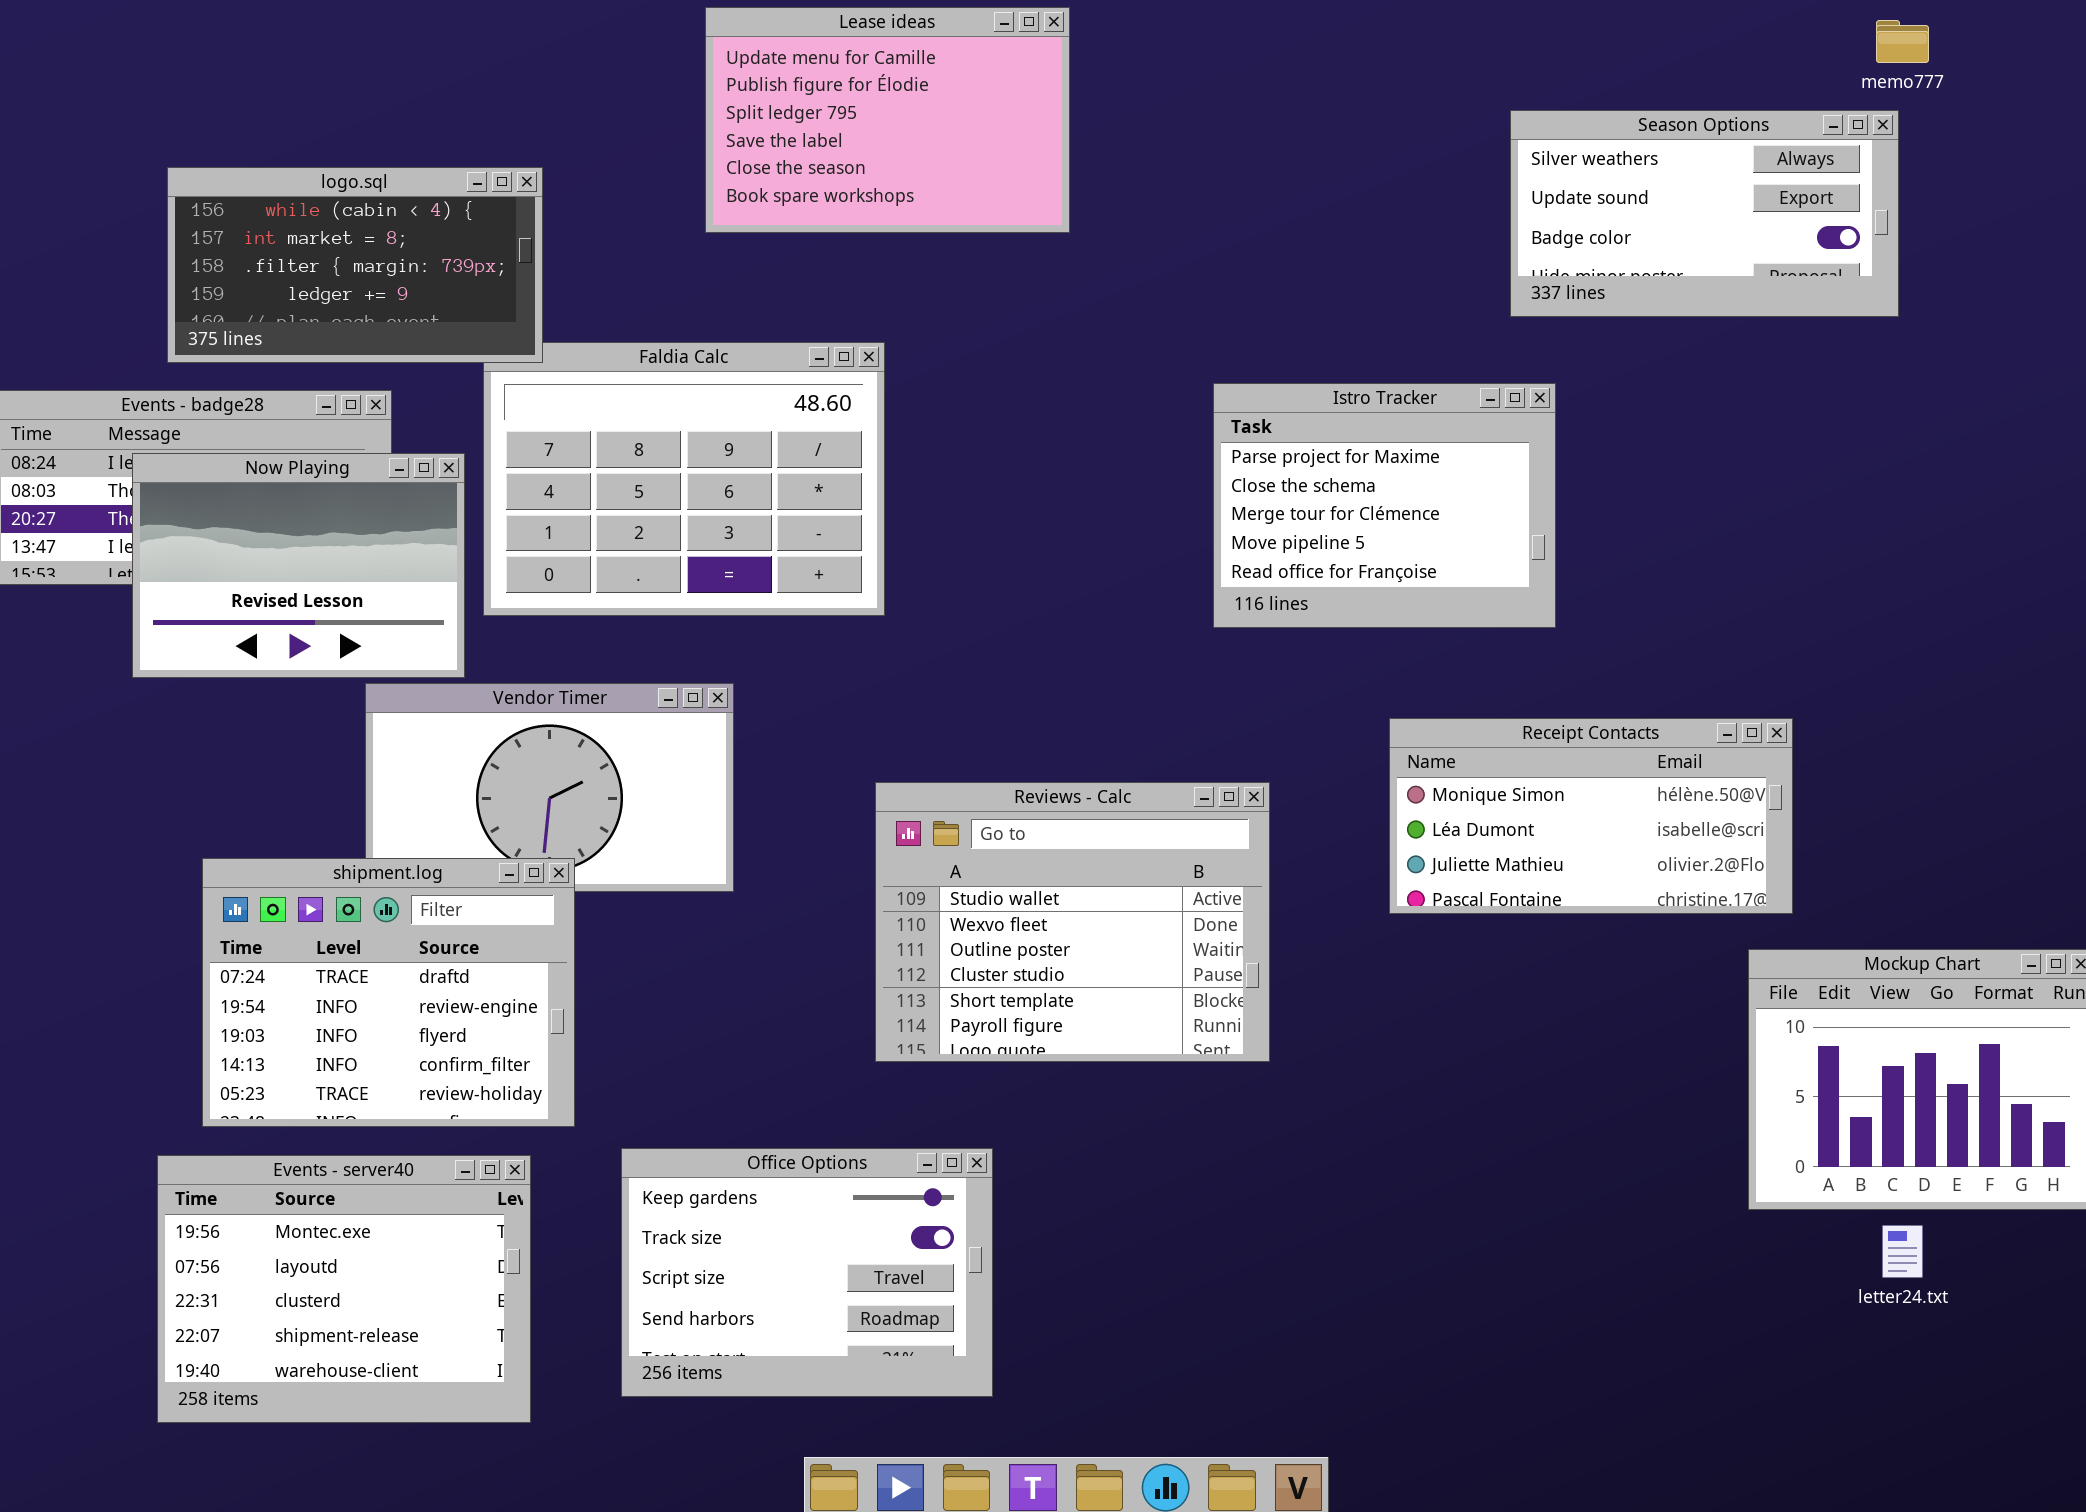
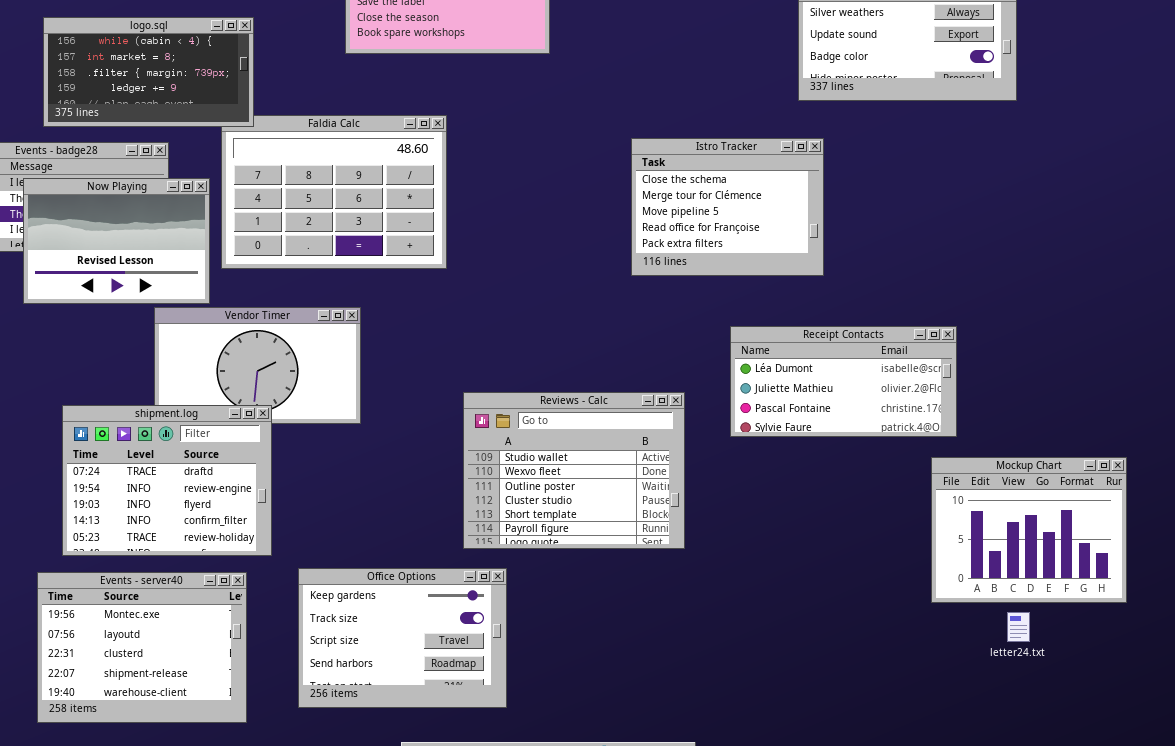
Istro Tracker: [1213,383,1556,628] -> [631,138,824,276], scrolled down 1 row
Receipt Contacts: [1389,718,1793,914] -> [730,326,957,437], scrolled down 1 row
Reviews - Calc: [875,782,1270,1062] -> [463,392,685,549], moved

